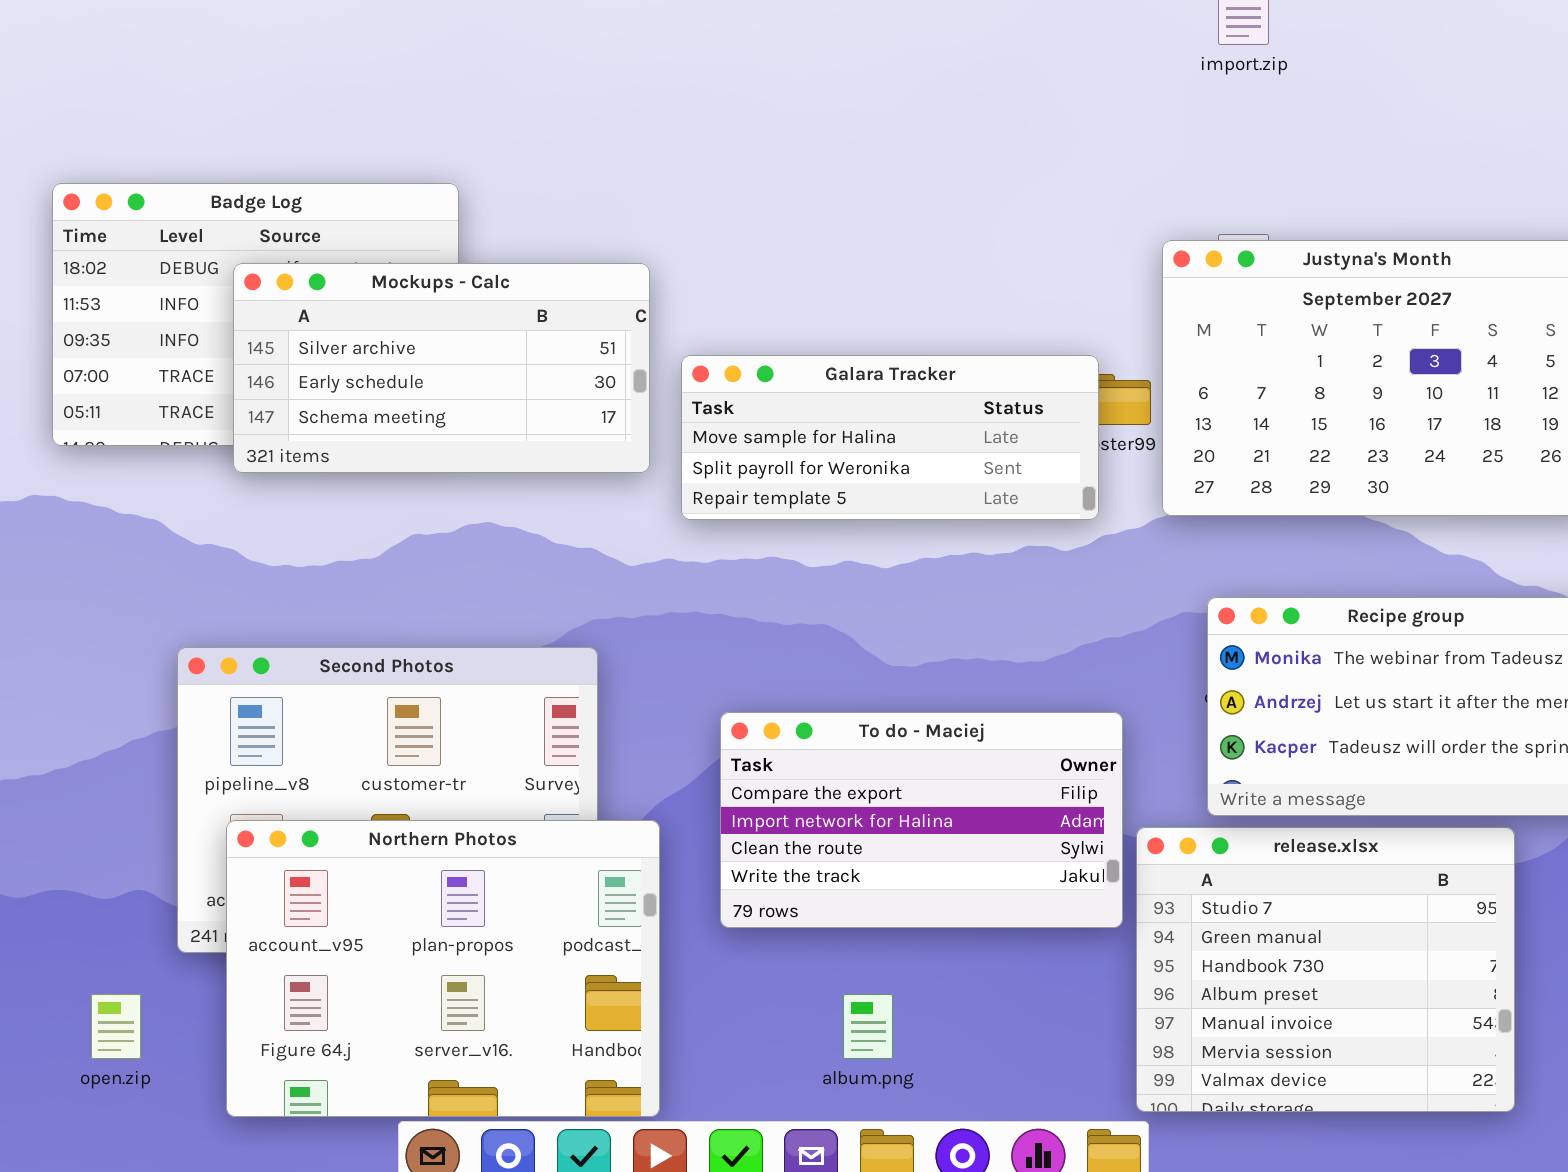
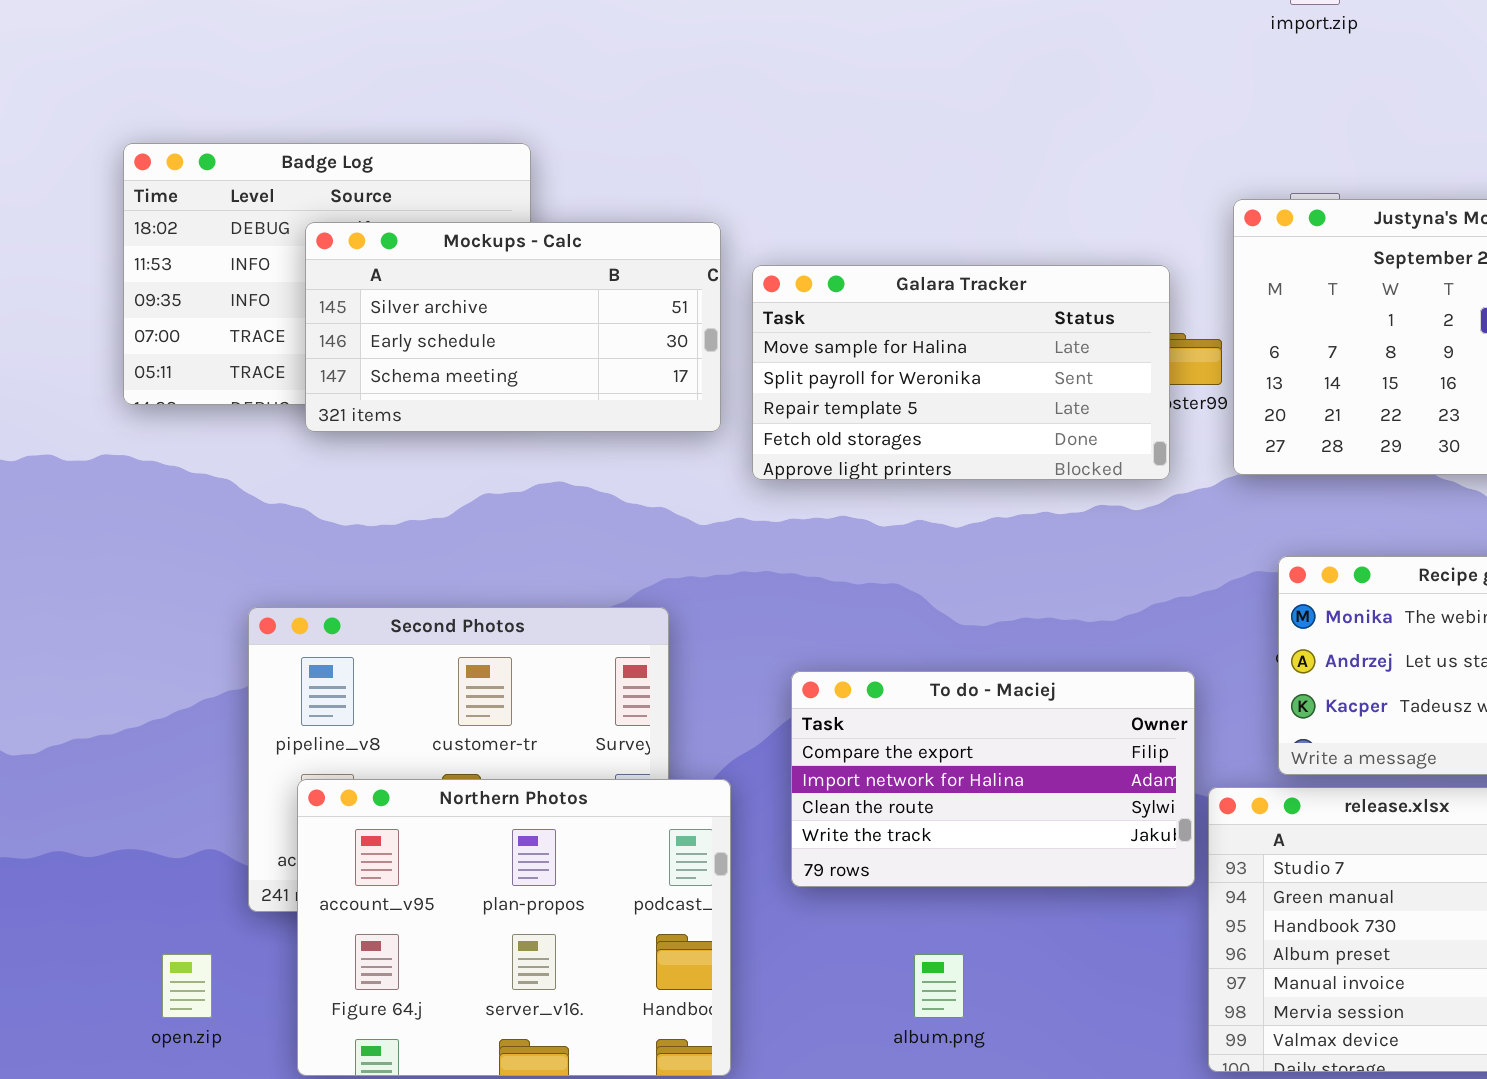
Galara Tracker: [681,355,1099,520] -> [752,265,1170,480], resized

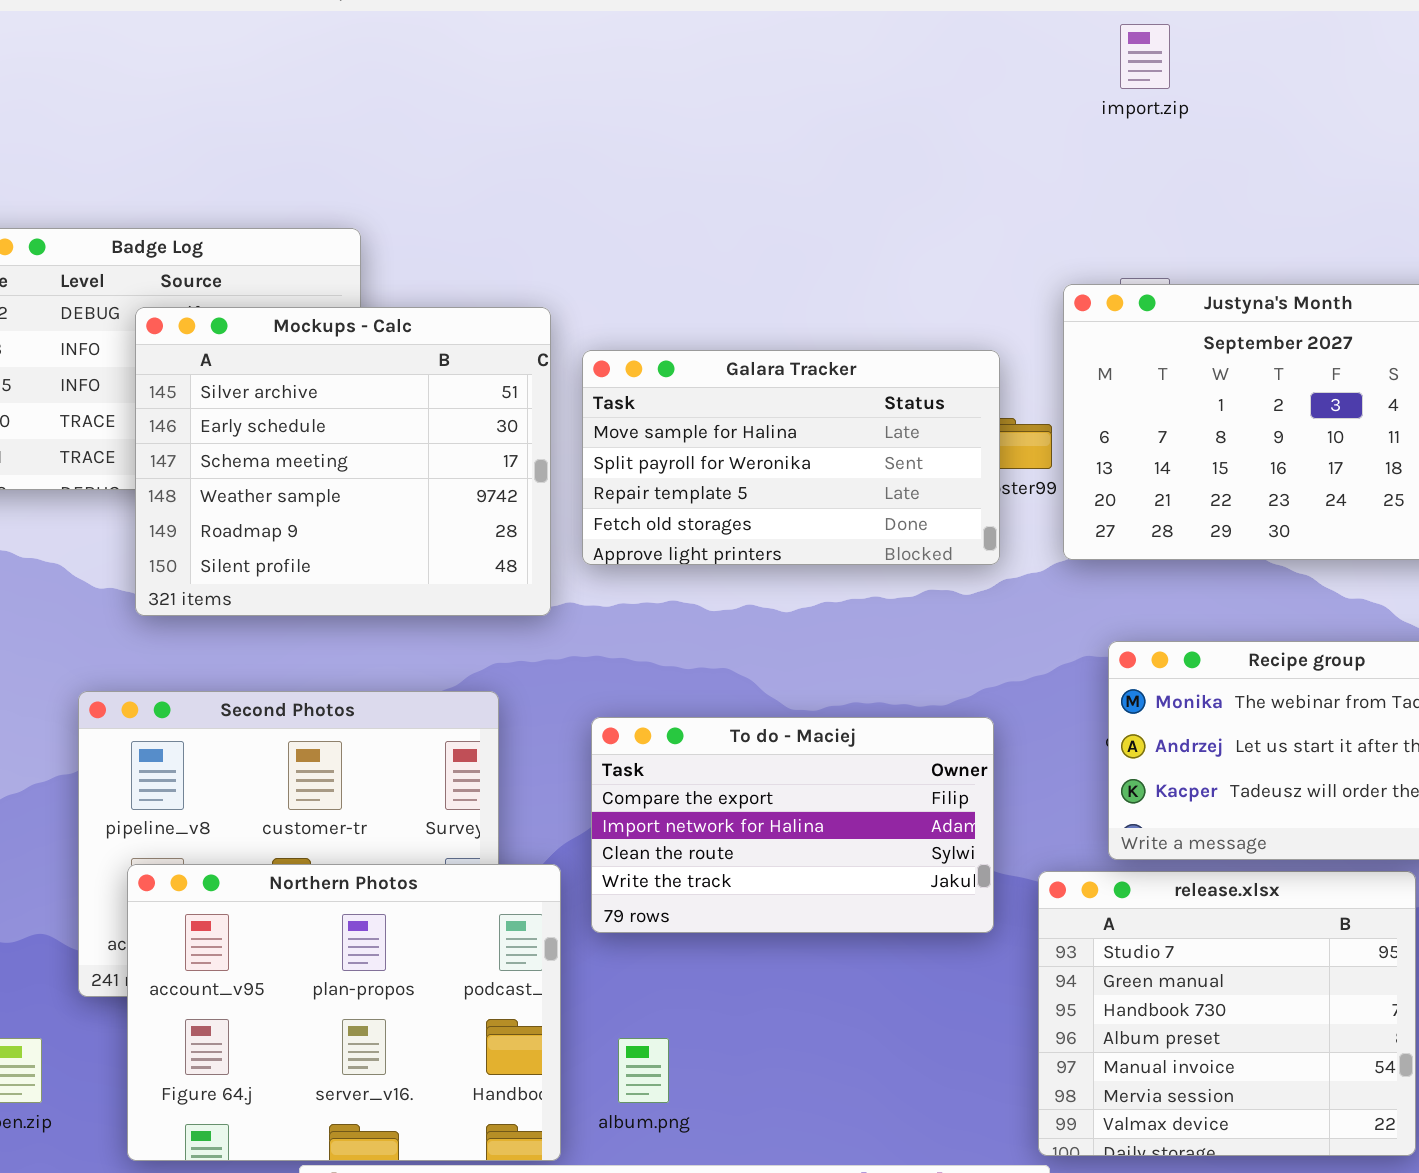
Mockups - Calc: [305,222,721,432] -> [135,307,551,616], resized
To do - Maciej: [791,671,1195,887] -> [591,717,994,933], moved
album.png: [914,954,964,1018] -> [618,1038,669,1103], moved

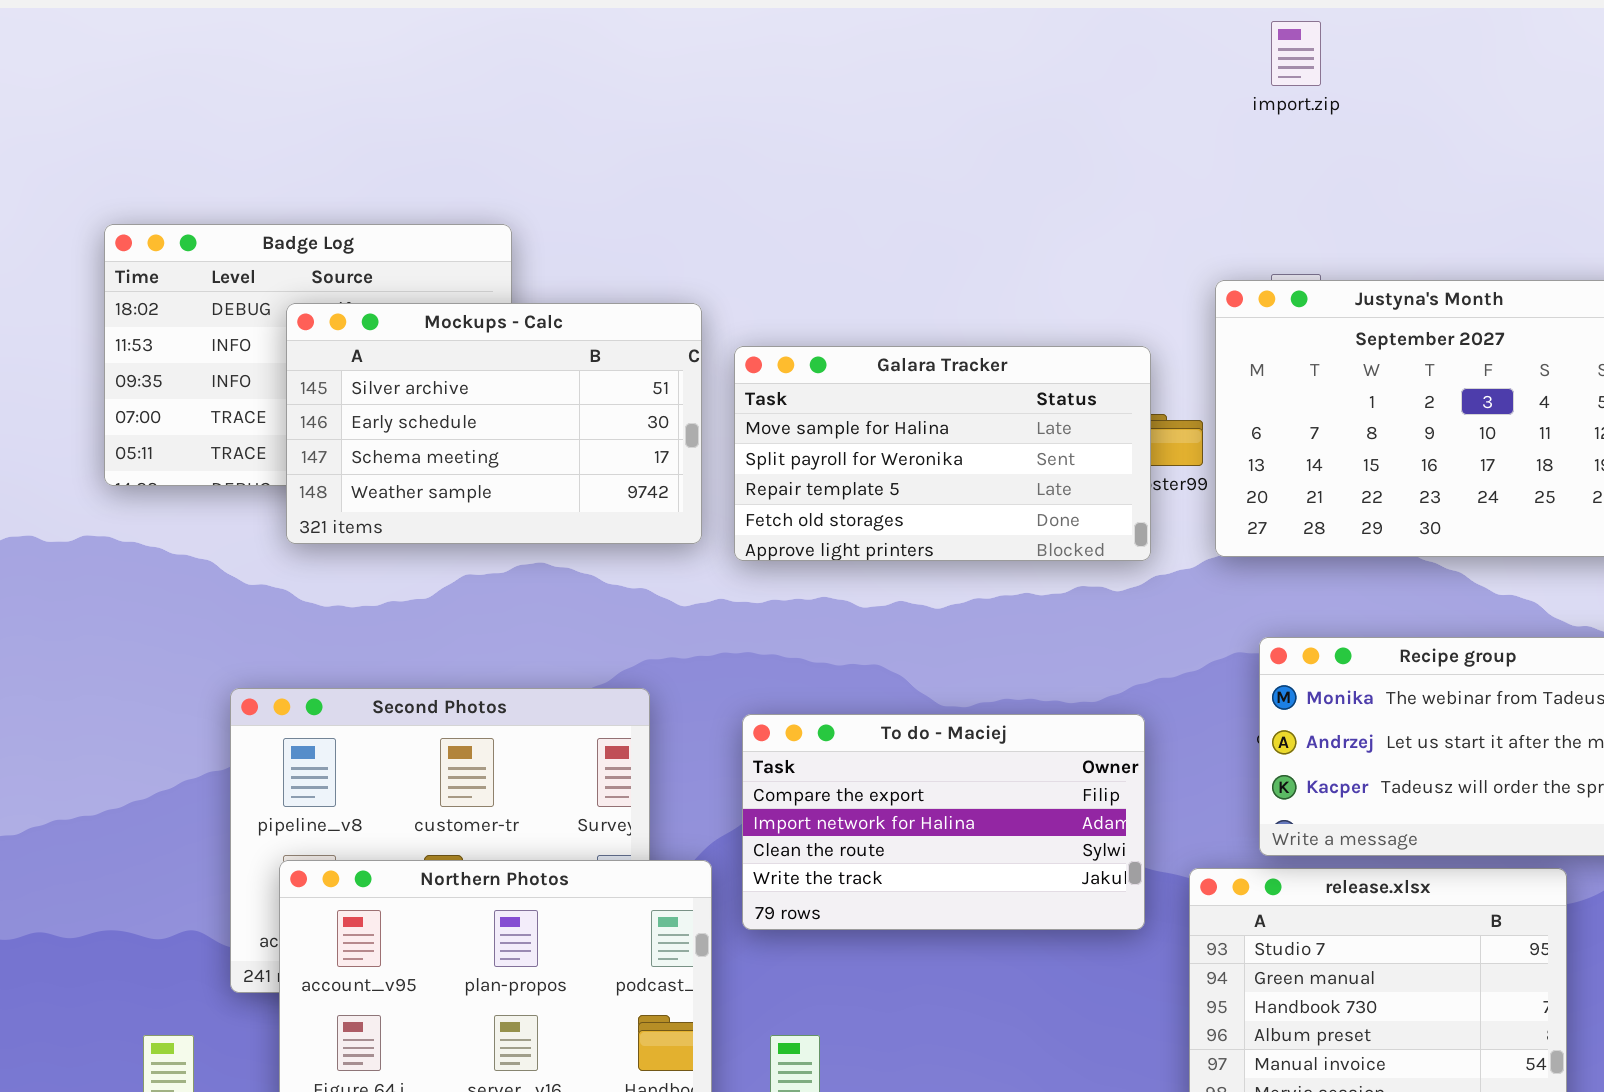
Mockups - Calc: [135,307,551,616] -> [286,303,702,544], resized

